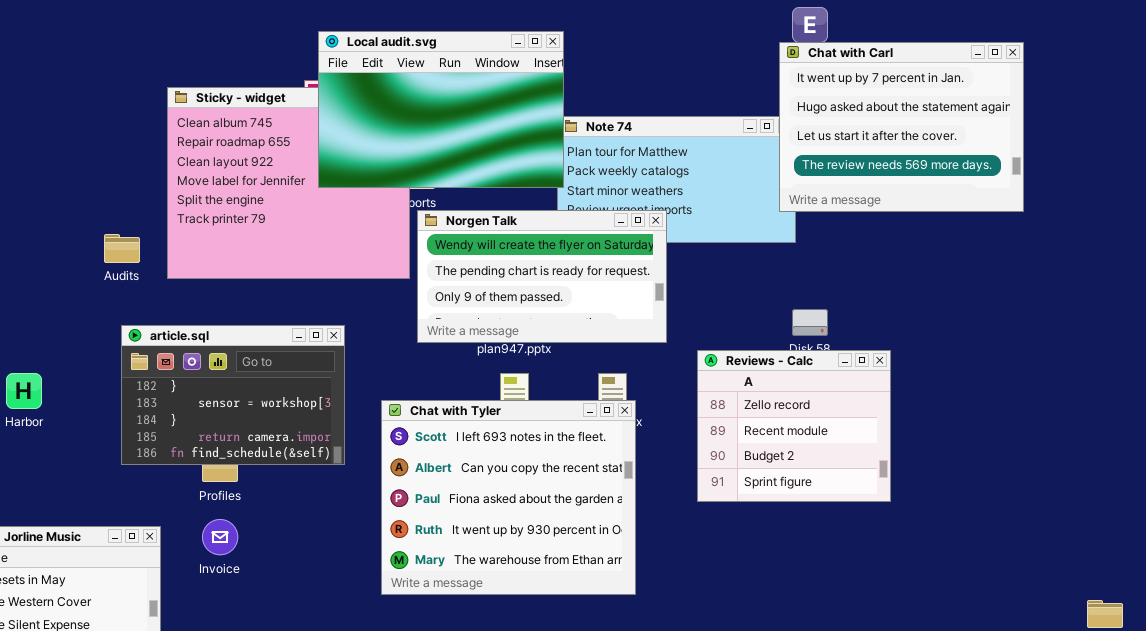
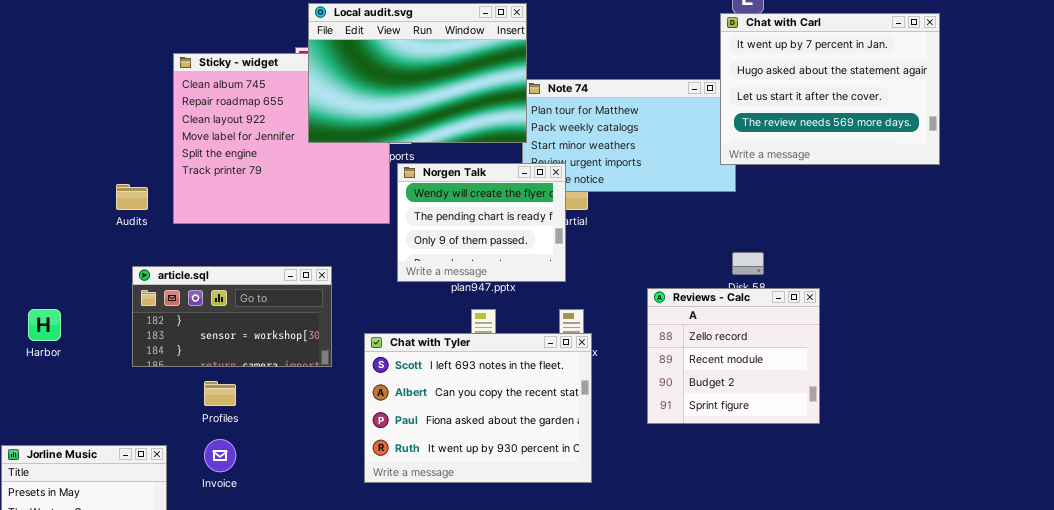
Norgen Talk: [417,210,667,343] -> [397,163,566,282], resized
article.sql: [121,325,345,465] -> [132,266,332,367], resized
Chat with Tyler: [381,400,636,595] -> [364,333,592,483], resized

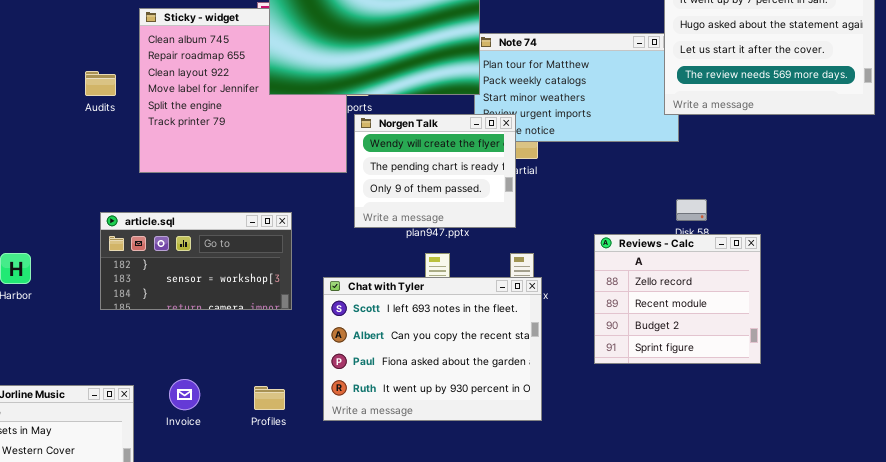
Audits: [116,184,148,210] -> [85,71,116,96], moved
Profiles: [204,381,236,406] -> [254,386,285,410], moved

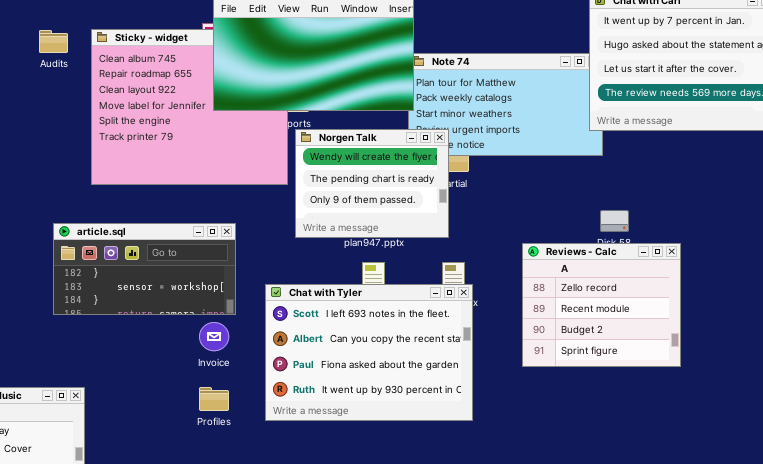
Audits: [85,71,116,96] -> [39,30,68,53], moved
Invoice: [169,379,200,410] -> [199,322,229,351], moved

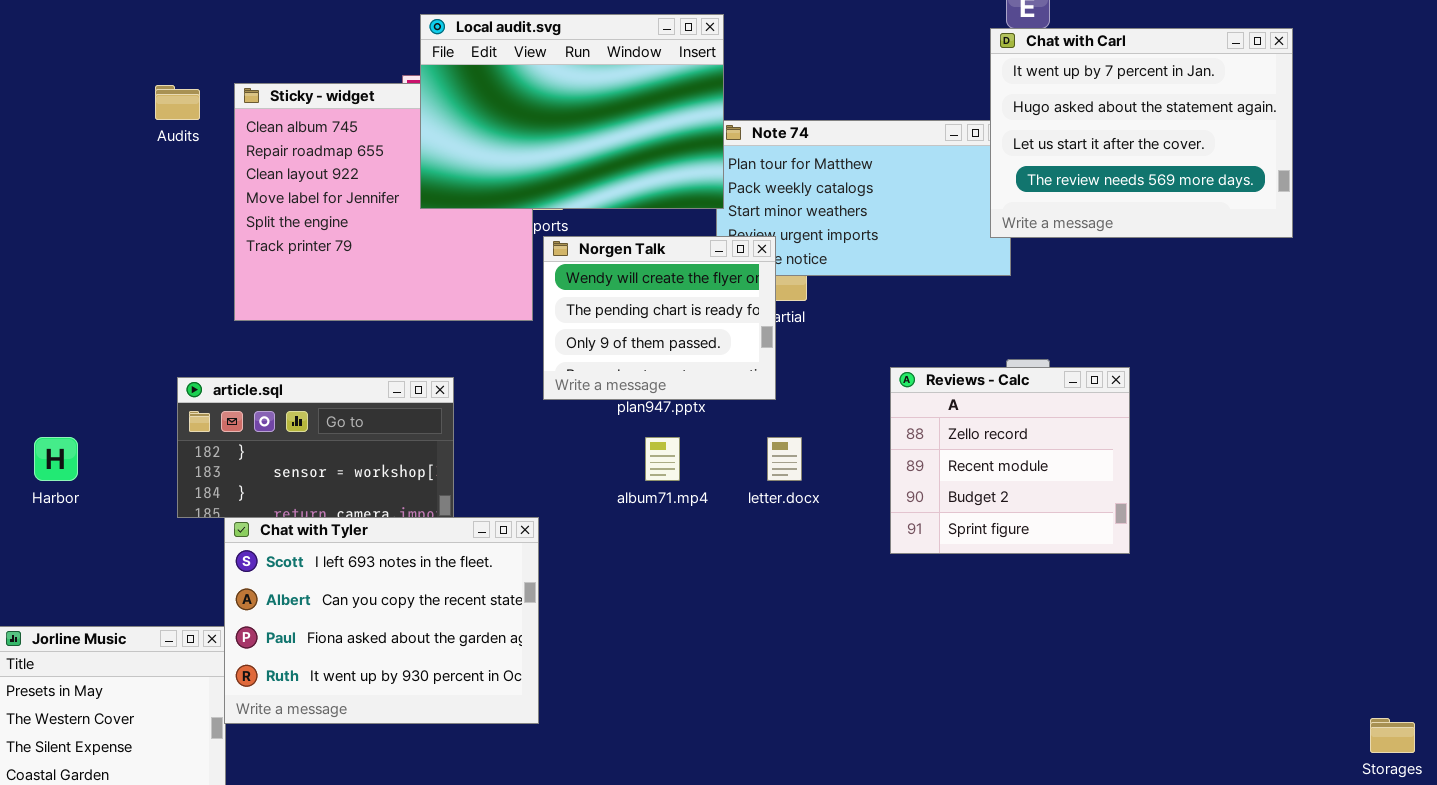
Reviews - Calc: [522,243,681,367] -> [890,367,1130,554], moved
Chat with Tyler: [265,284,473,421] -> [224,517,539,724], moved

